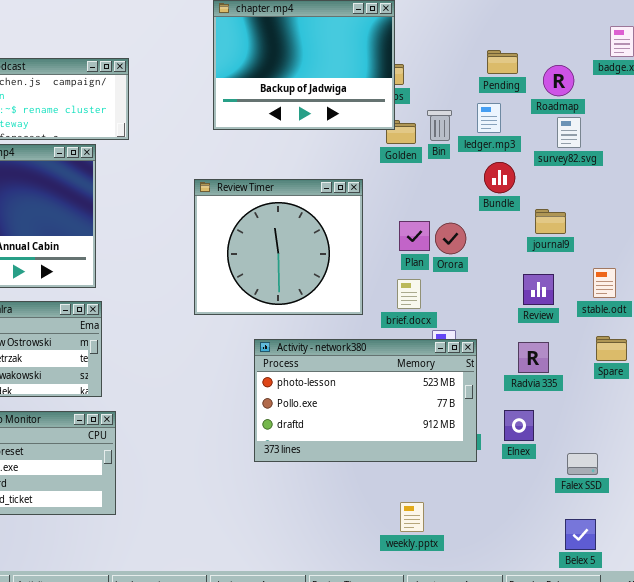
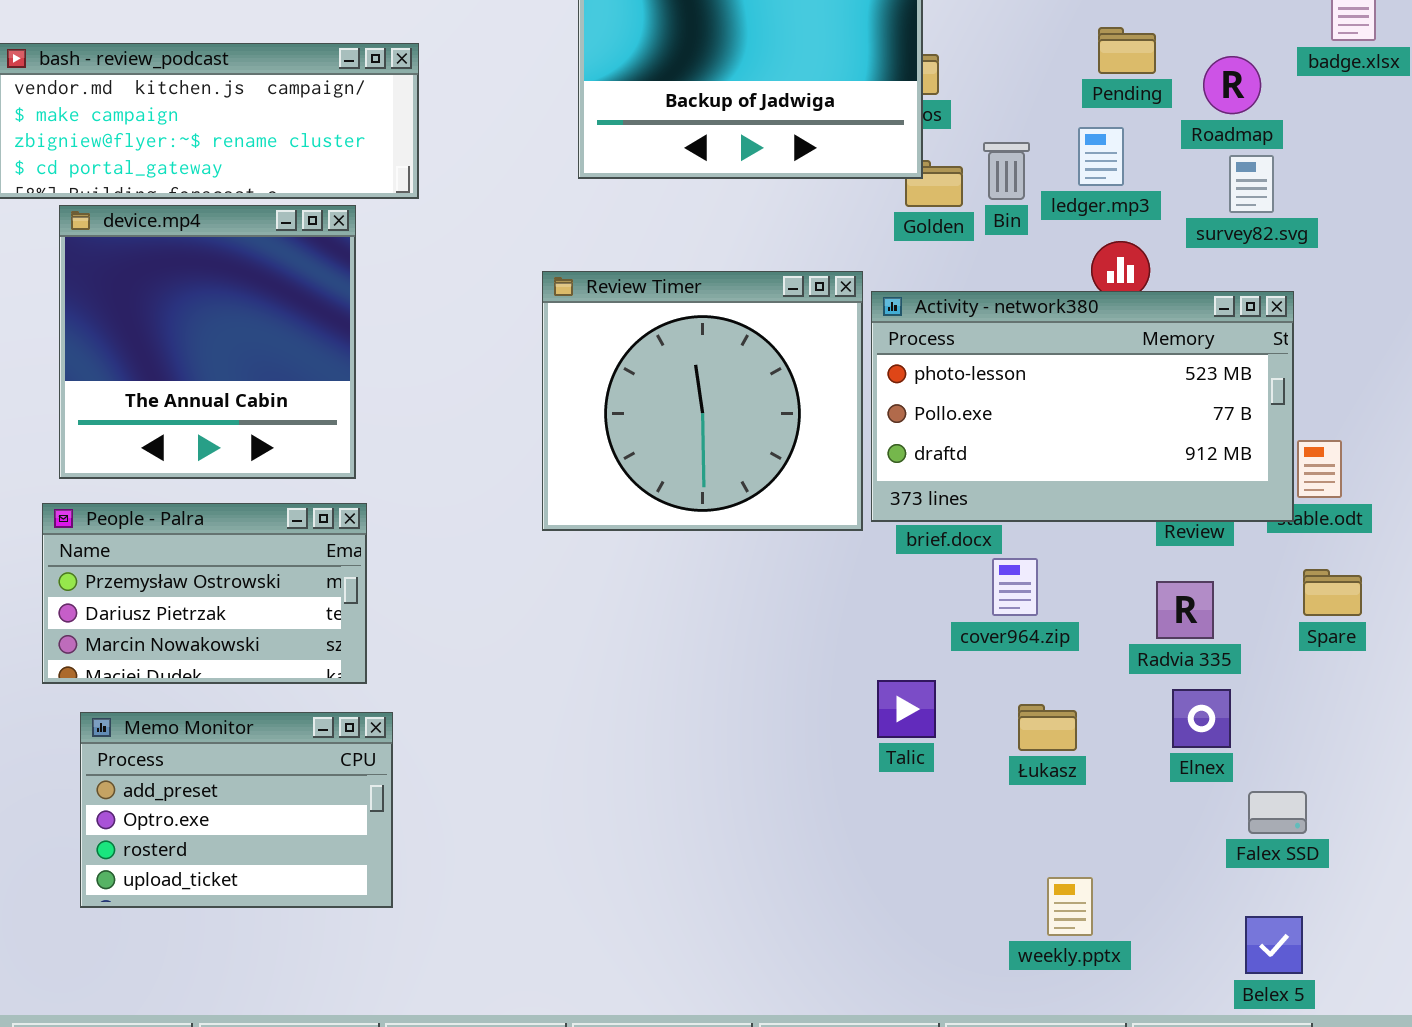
Activity - network380: [254,339,477,462] -> [871,291,1294,522], moved
Elnex: [504,410,534,441] -> [1172,689,1231,748], moved
weekly.pptx: [400,502,424,532] -> [1047,877,1093,936], moved

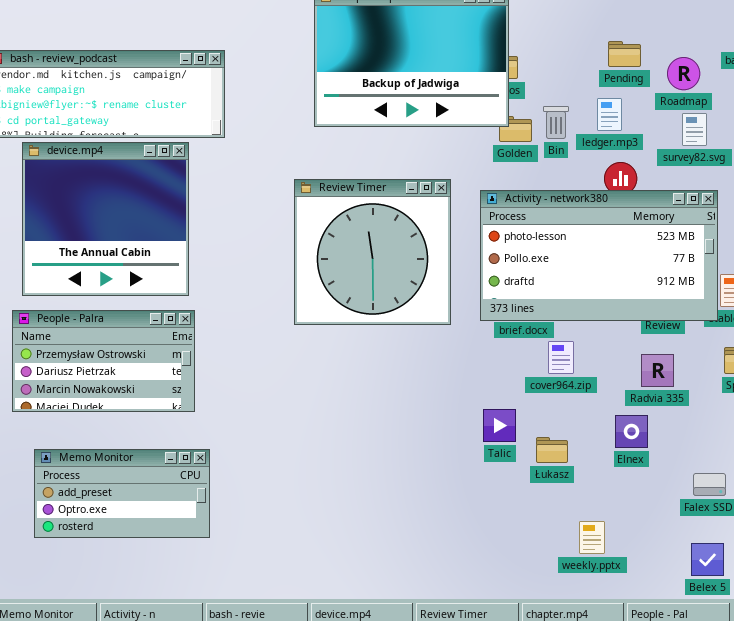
Review Timer: [542,271,863,531] -> [294,179,451,325], resized
Elnex: [1172,689,1231,748] -> [615,415,648,448], moved
Łukasz: [1018,704,1077,751] -> [536,437,568,463], moved
Memo Monitor: [80,712,393,908] -> [34,449,210,538], resized

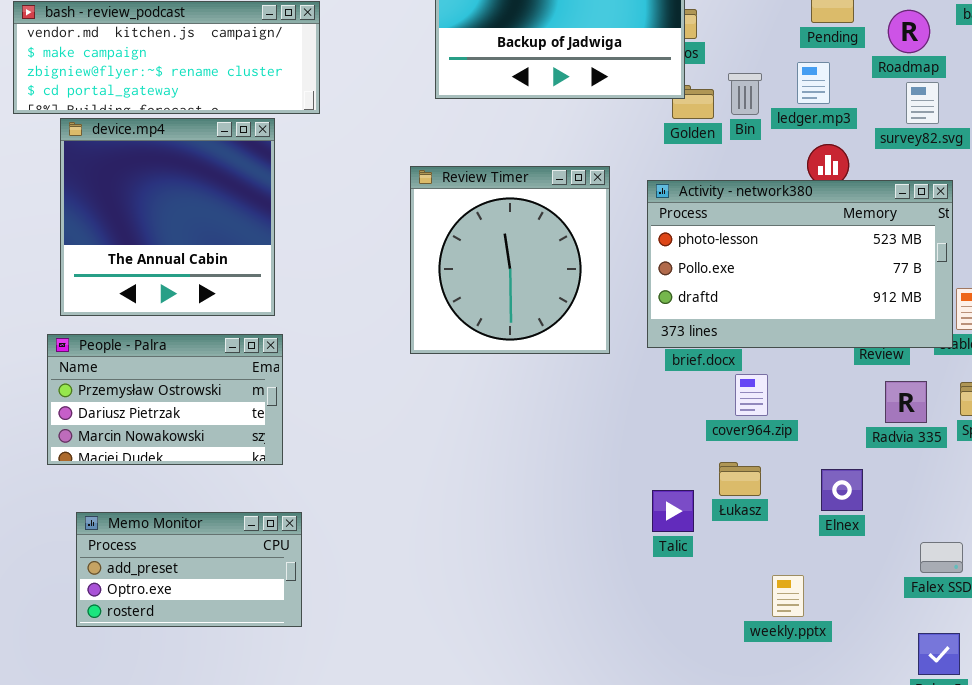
Radvia 335: [641,354,674,387] -> [885,381,927,423], moved
Talic: [483,409,516,442] -> [652,490,694,532], moved
Łukasz: [536,437,568,463] -> [719,462,761,496], moved
weekly.pptx: [579,521,605,554] -> [772,575,804,617], moved

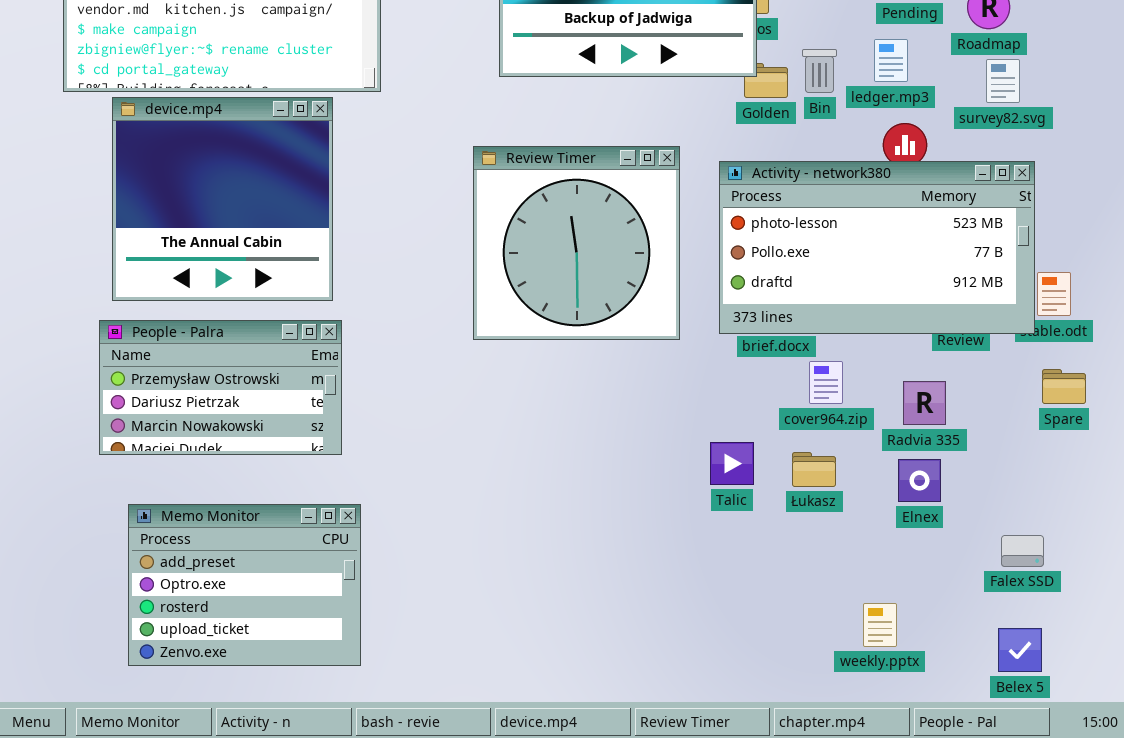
Radvia 335: [885,381,927,423] -> [903,381,946,425], moved
Talic: [652,490,694,532] -> [710,442,754,485], moved
Memo Monitor: [76,512,302,627] -> [128,504,361,666], resized
weekly.pptx: [772,575,804,617] -> [863,603,897,647], moved

